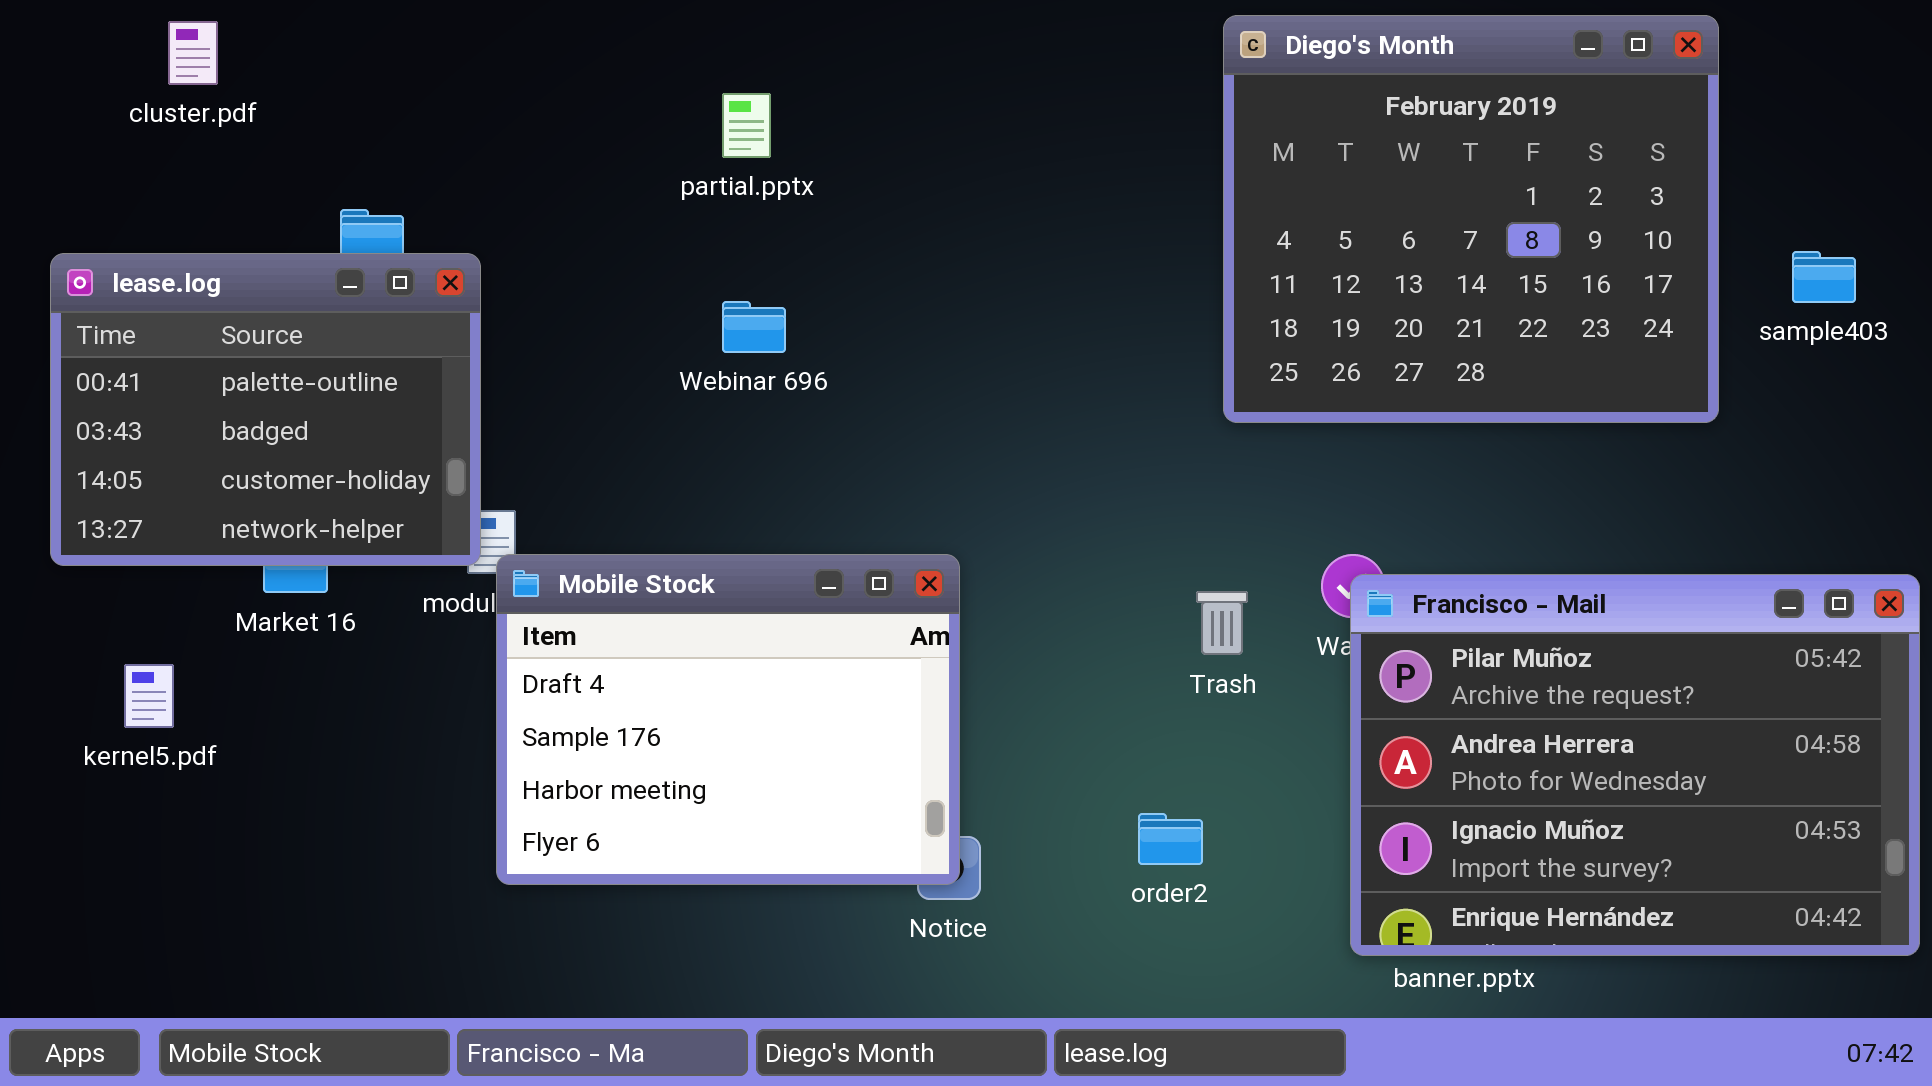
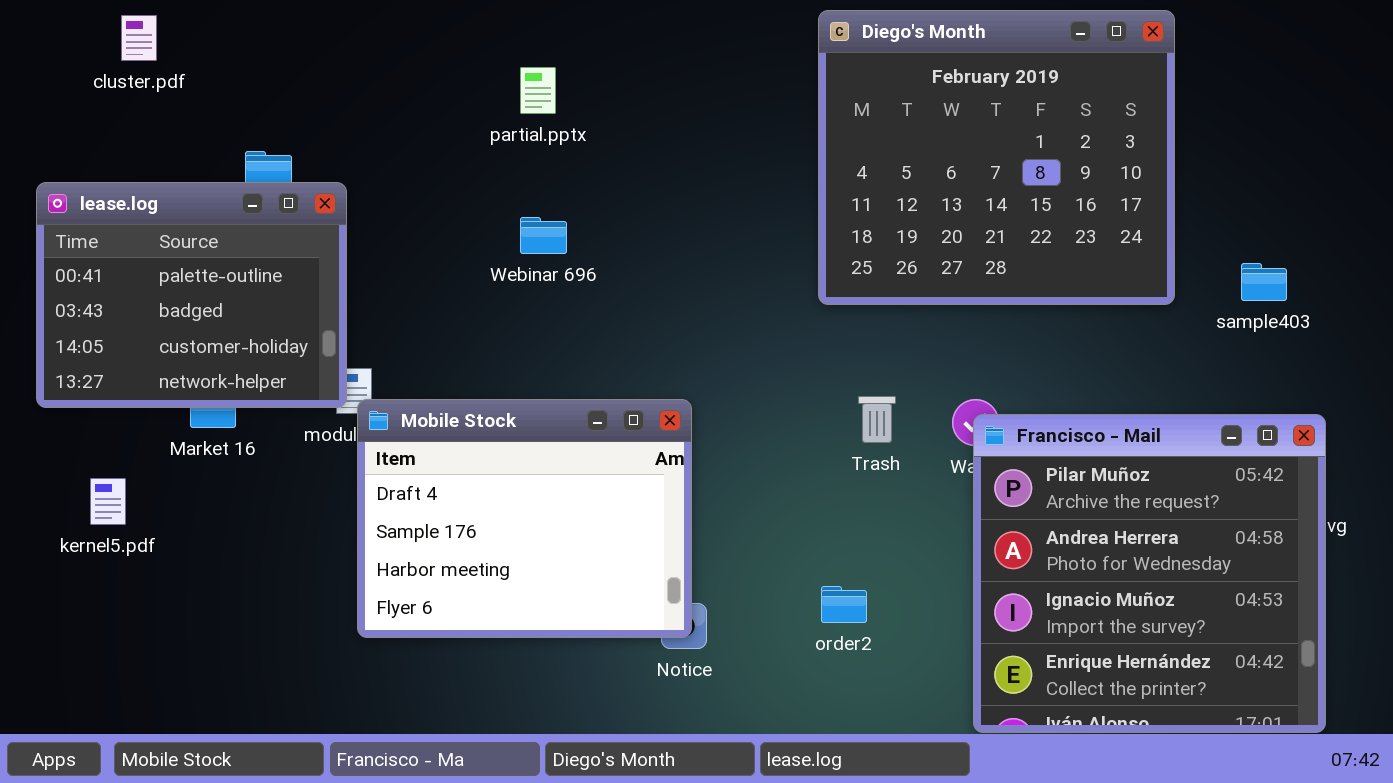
Diego's Month: [1223,15,1719,423] -> [818,10,1175,305], moved
sample403: [1792,251,1856,303] -> [1241,263,1287,301], moved
Francisco - Mail: [1350,574,1920,956] -> [973,414,1326,733], resized
Trash: [1196,591,1248,655] -> [858,396,896,443], moved

